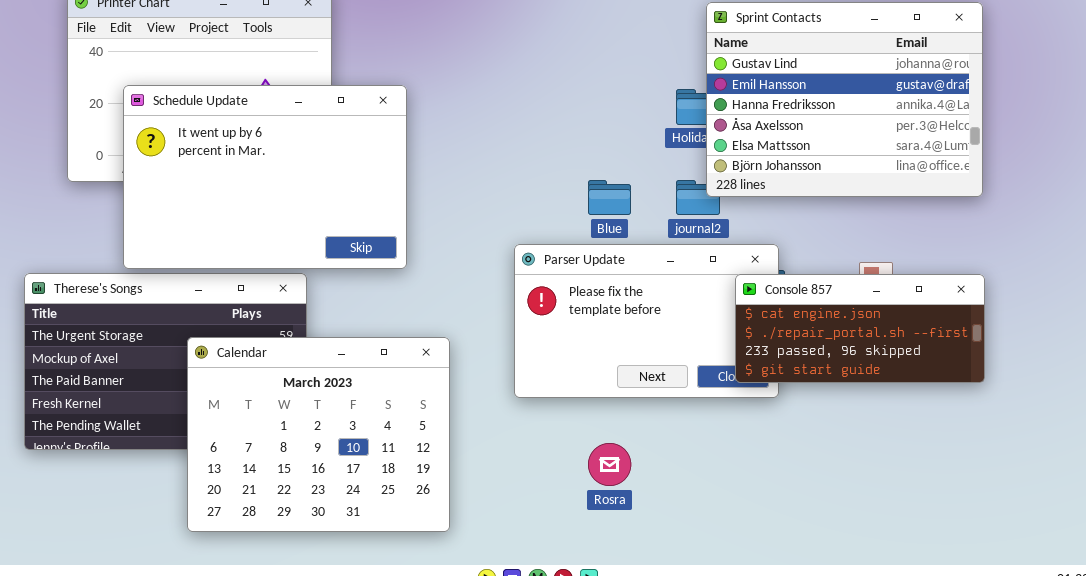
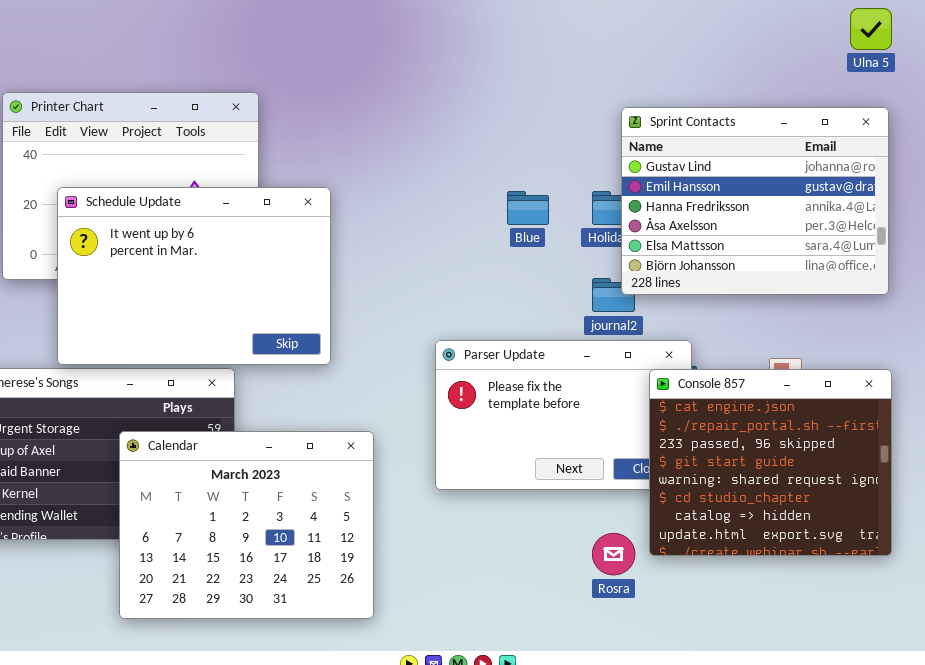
Blue: [588,180,631,215] -> [507,191,549,225], moved
Console 857: [735,274,985,383] -> [649,369,892,556], resized
Rosra: [588,443,631,486] -> [592,533,635,575], moved

